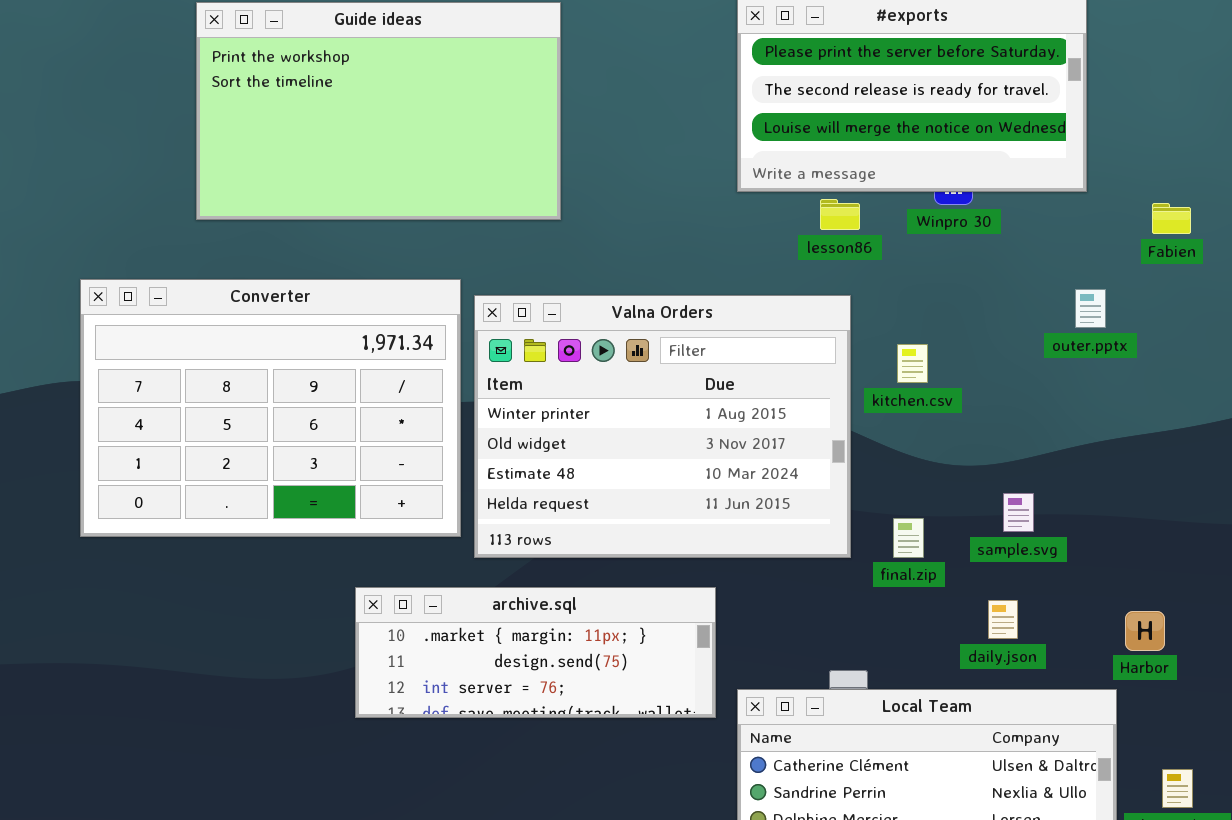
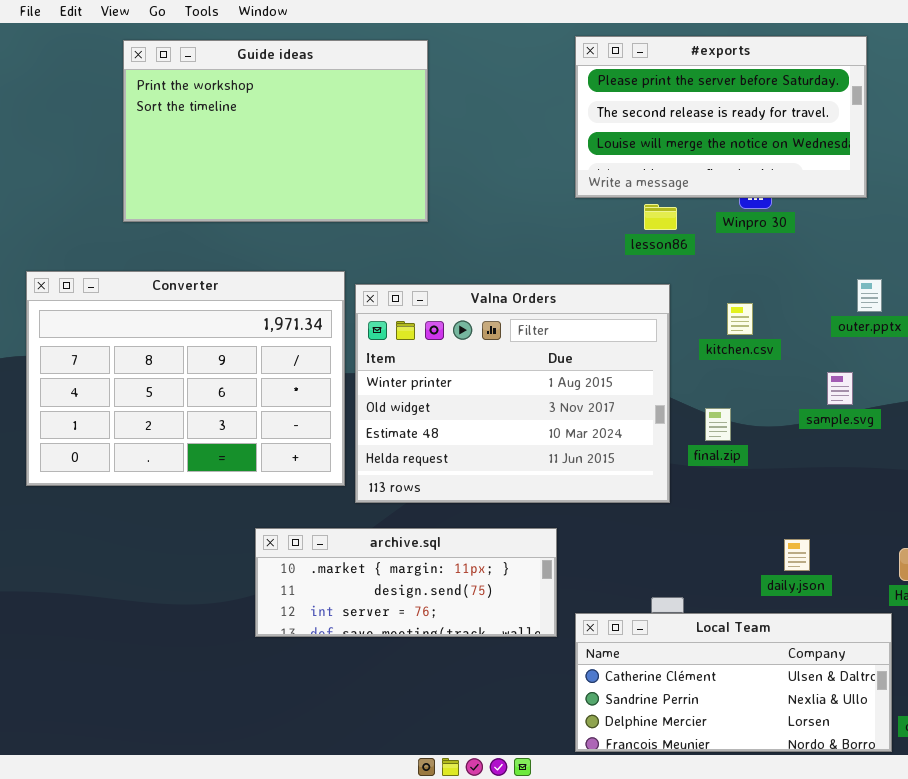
kitchen.csv: [897,344,928,383] -> [727,303,753,335], moved
sample.svg: [1003,493,1034,532] -> [827,372,853,405], moved
final.zip: [893,518,924,558] -> [705,408,731,441], moved

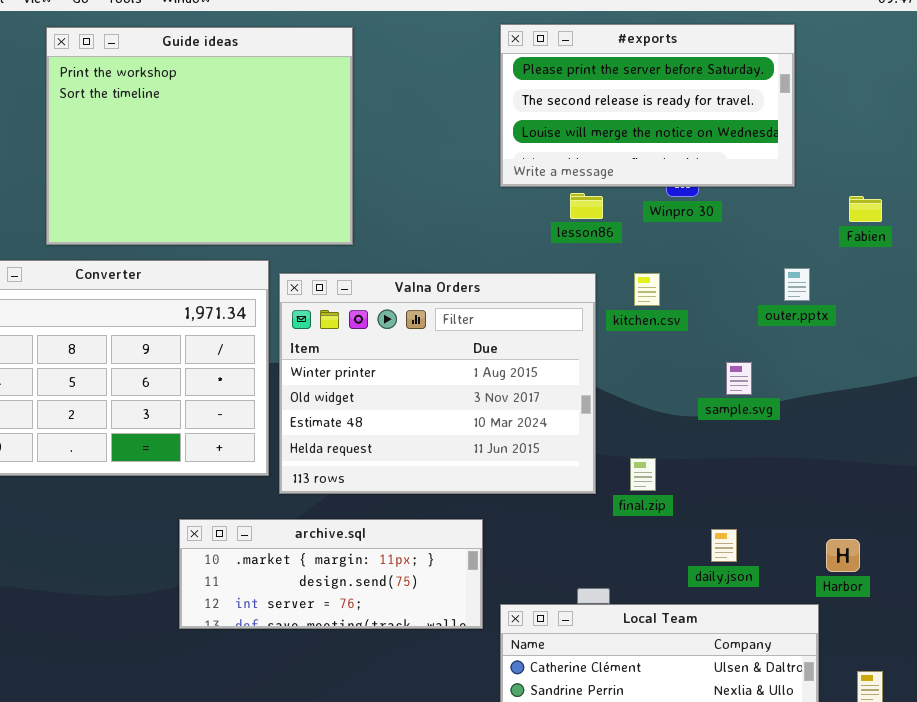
Guide ideas: [123,40,428,222] -> [46,27,353,245], resized
kitchen.csv: [727,303,753,335] -> [634,273,660,306], moved
sample.svg: [827,372,853,405] -> [726,362,752,395], moved
final.zip: [705,408,731,441] -> [630,458,656,491], moved

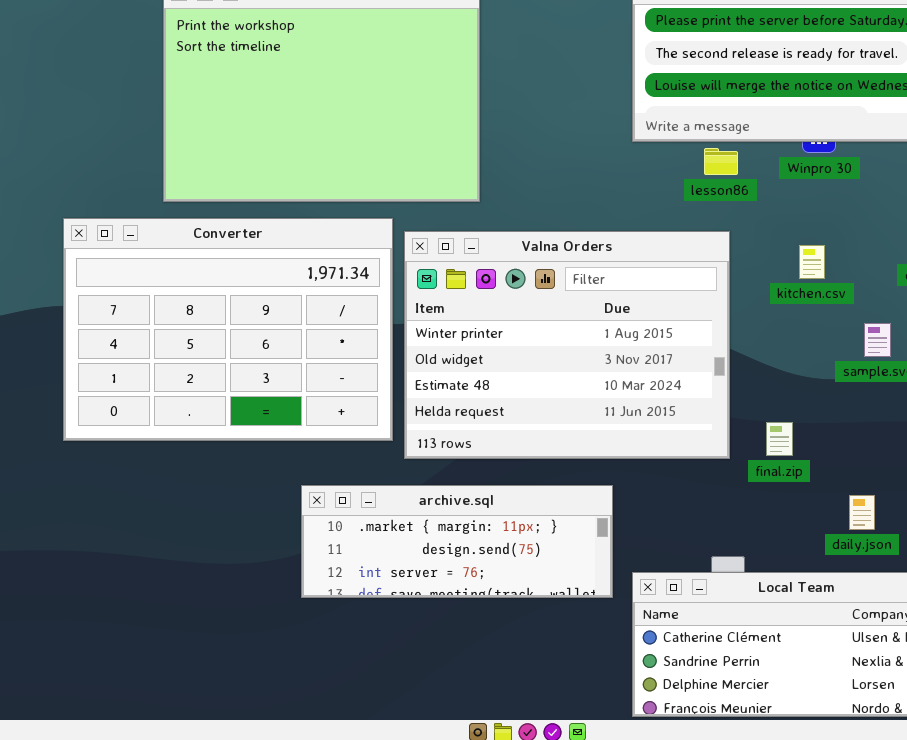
kitchen.csv: [634,273,660,306] -> [799,245,825,279], moved

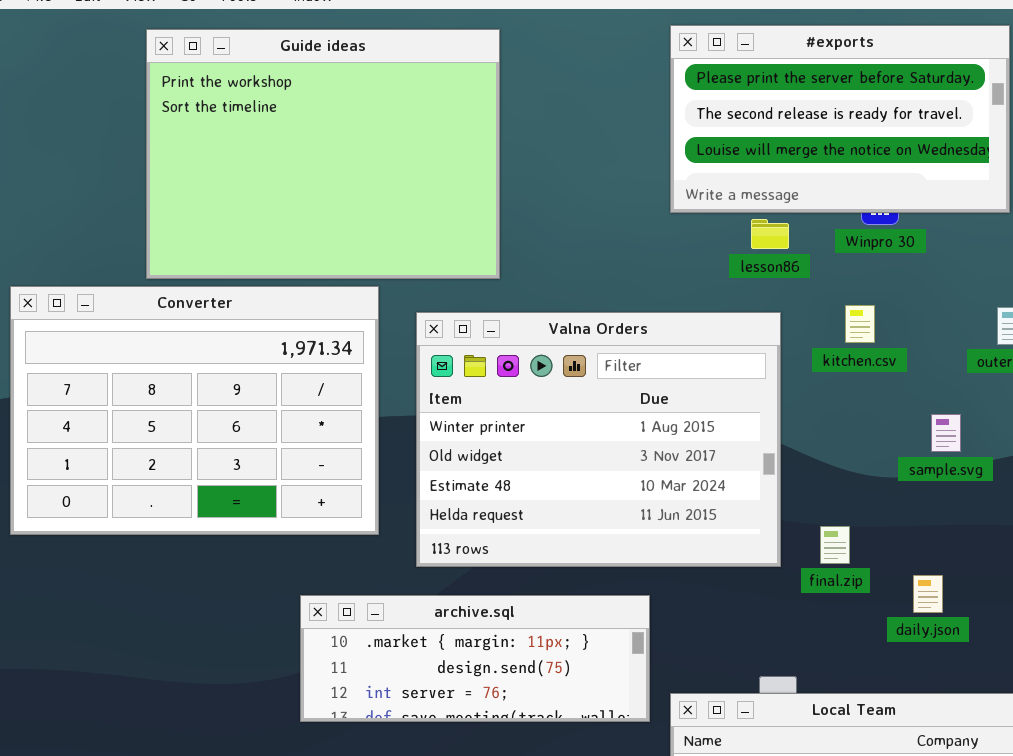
Converter: [63,218,393,441] -> [10,286,379,535], moved
kitchen.csv: [799,245,825,279] -> [845,305,875,343], moved
daily.json: [849,495,875,530] -> [913,575,943,613], moved

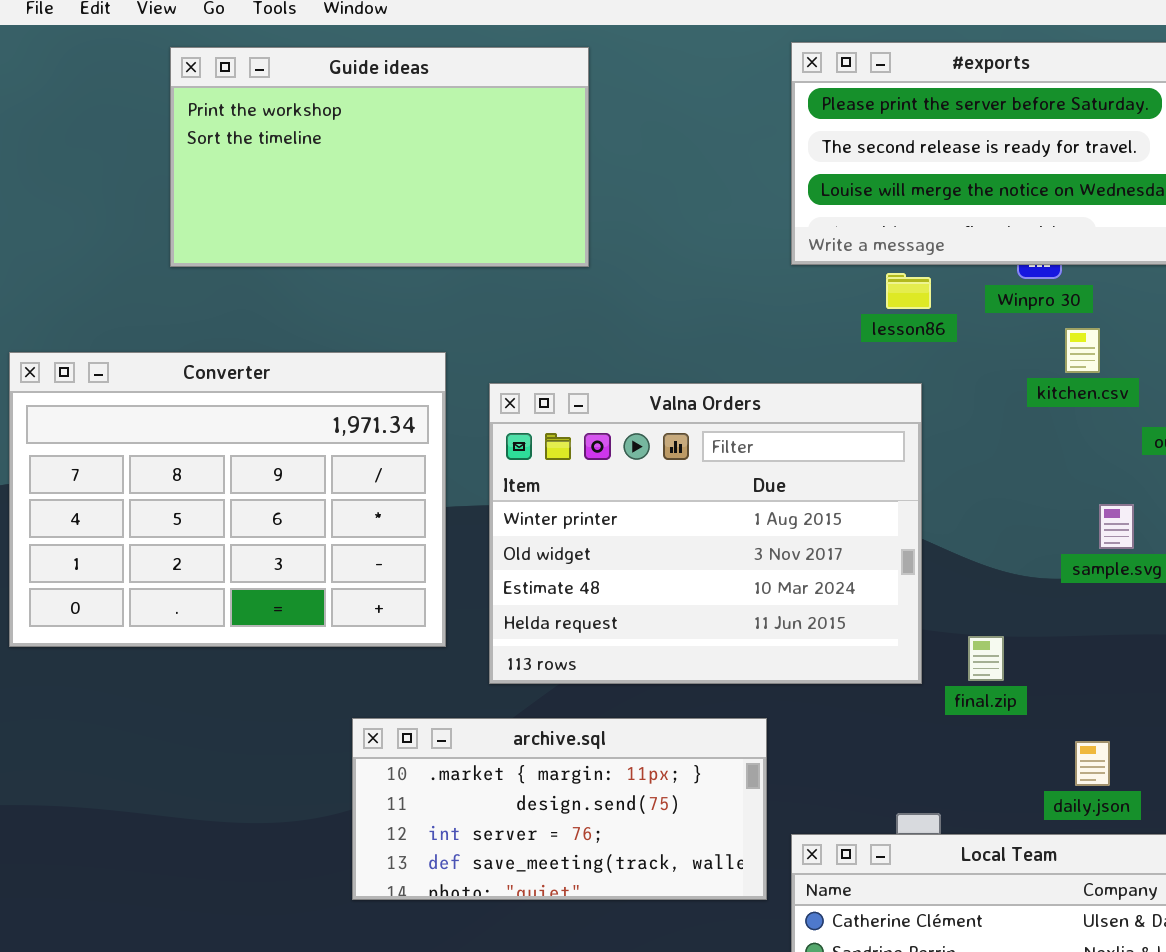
Guide ideas: [146,29,500,279] -> [170,47,589,267], resized
kitchen.csv: [845,305,875,343] -> [1065,328,1100,373], moved
daily.json: [913,575,943,613] -> [1075,741,1110,786], moved
archive.sql: [300,595,650,722] -> [352,718,767,900], resized

